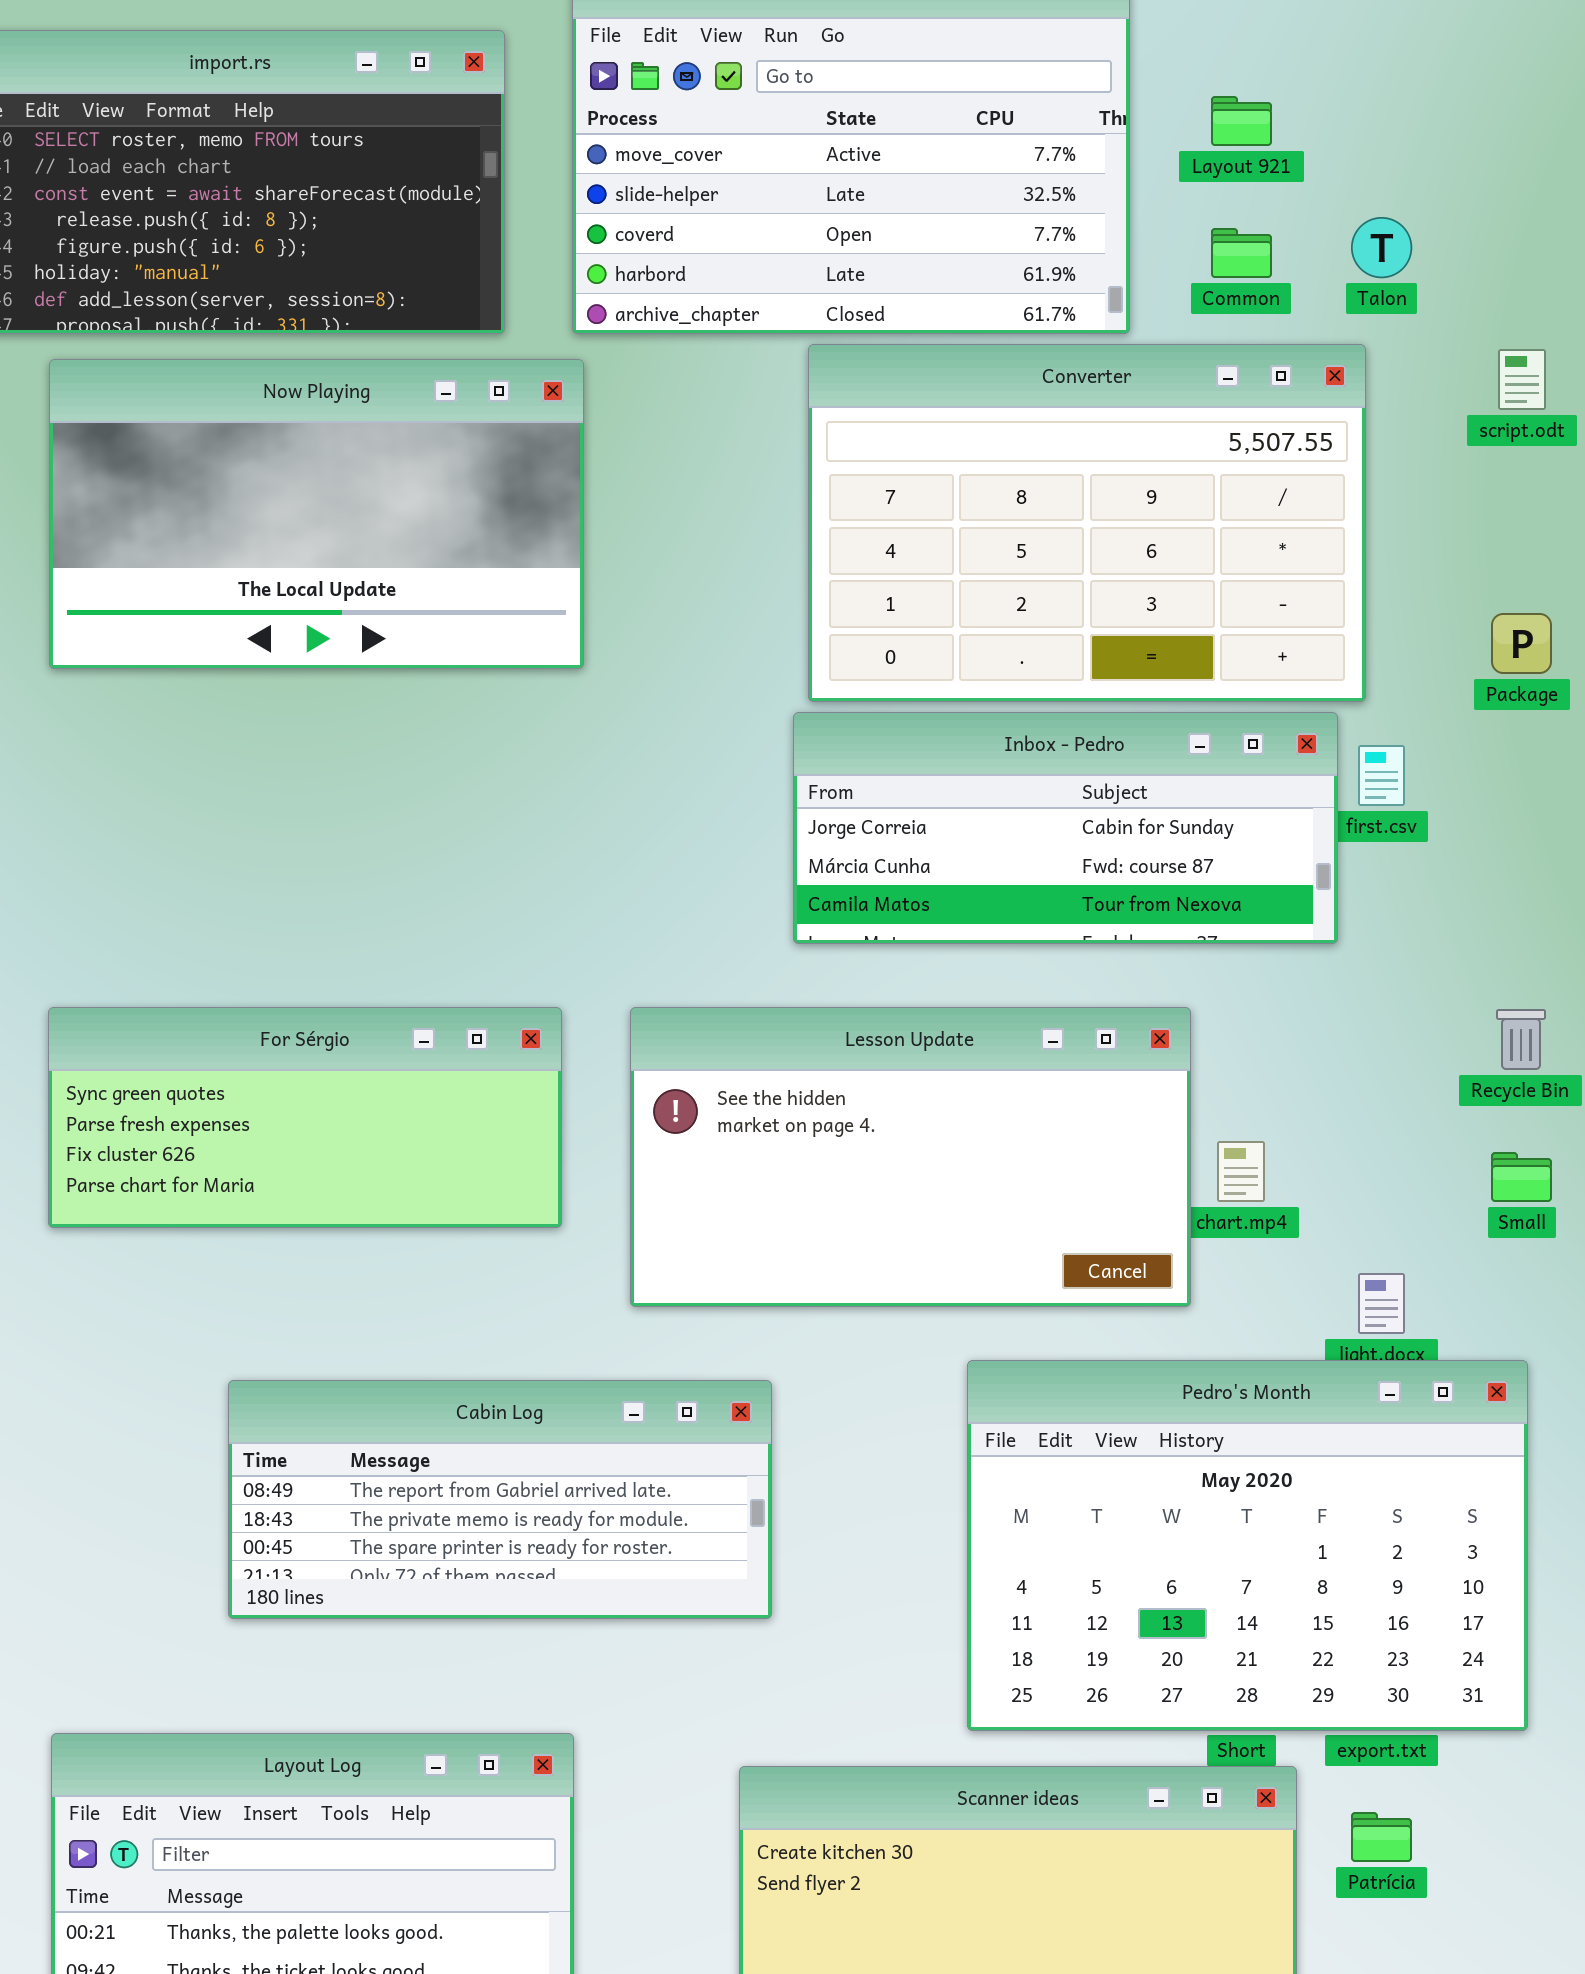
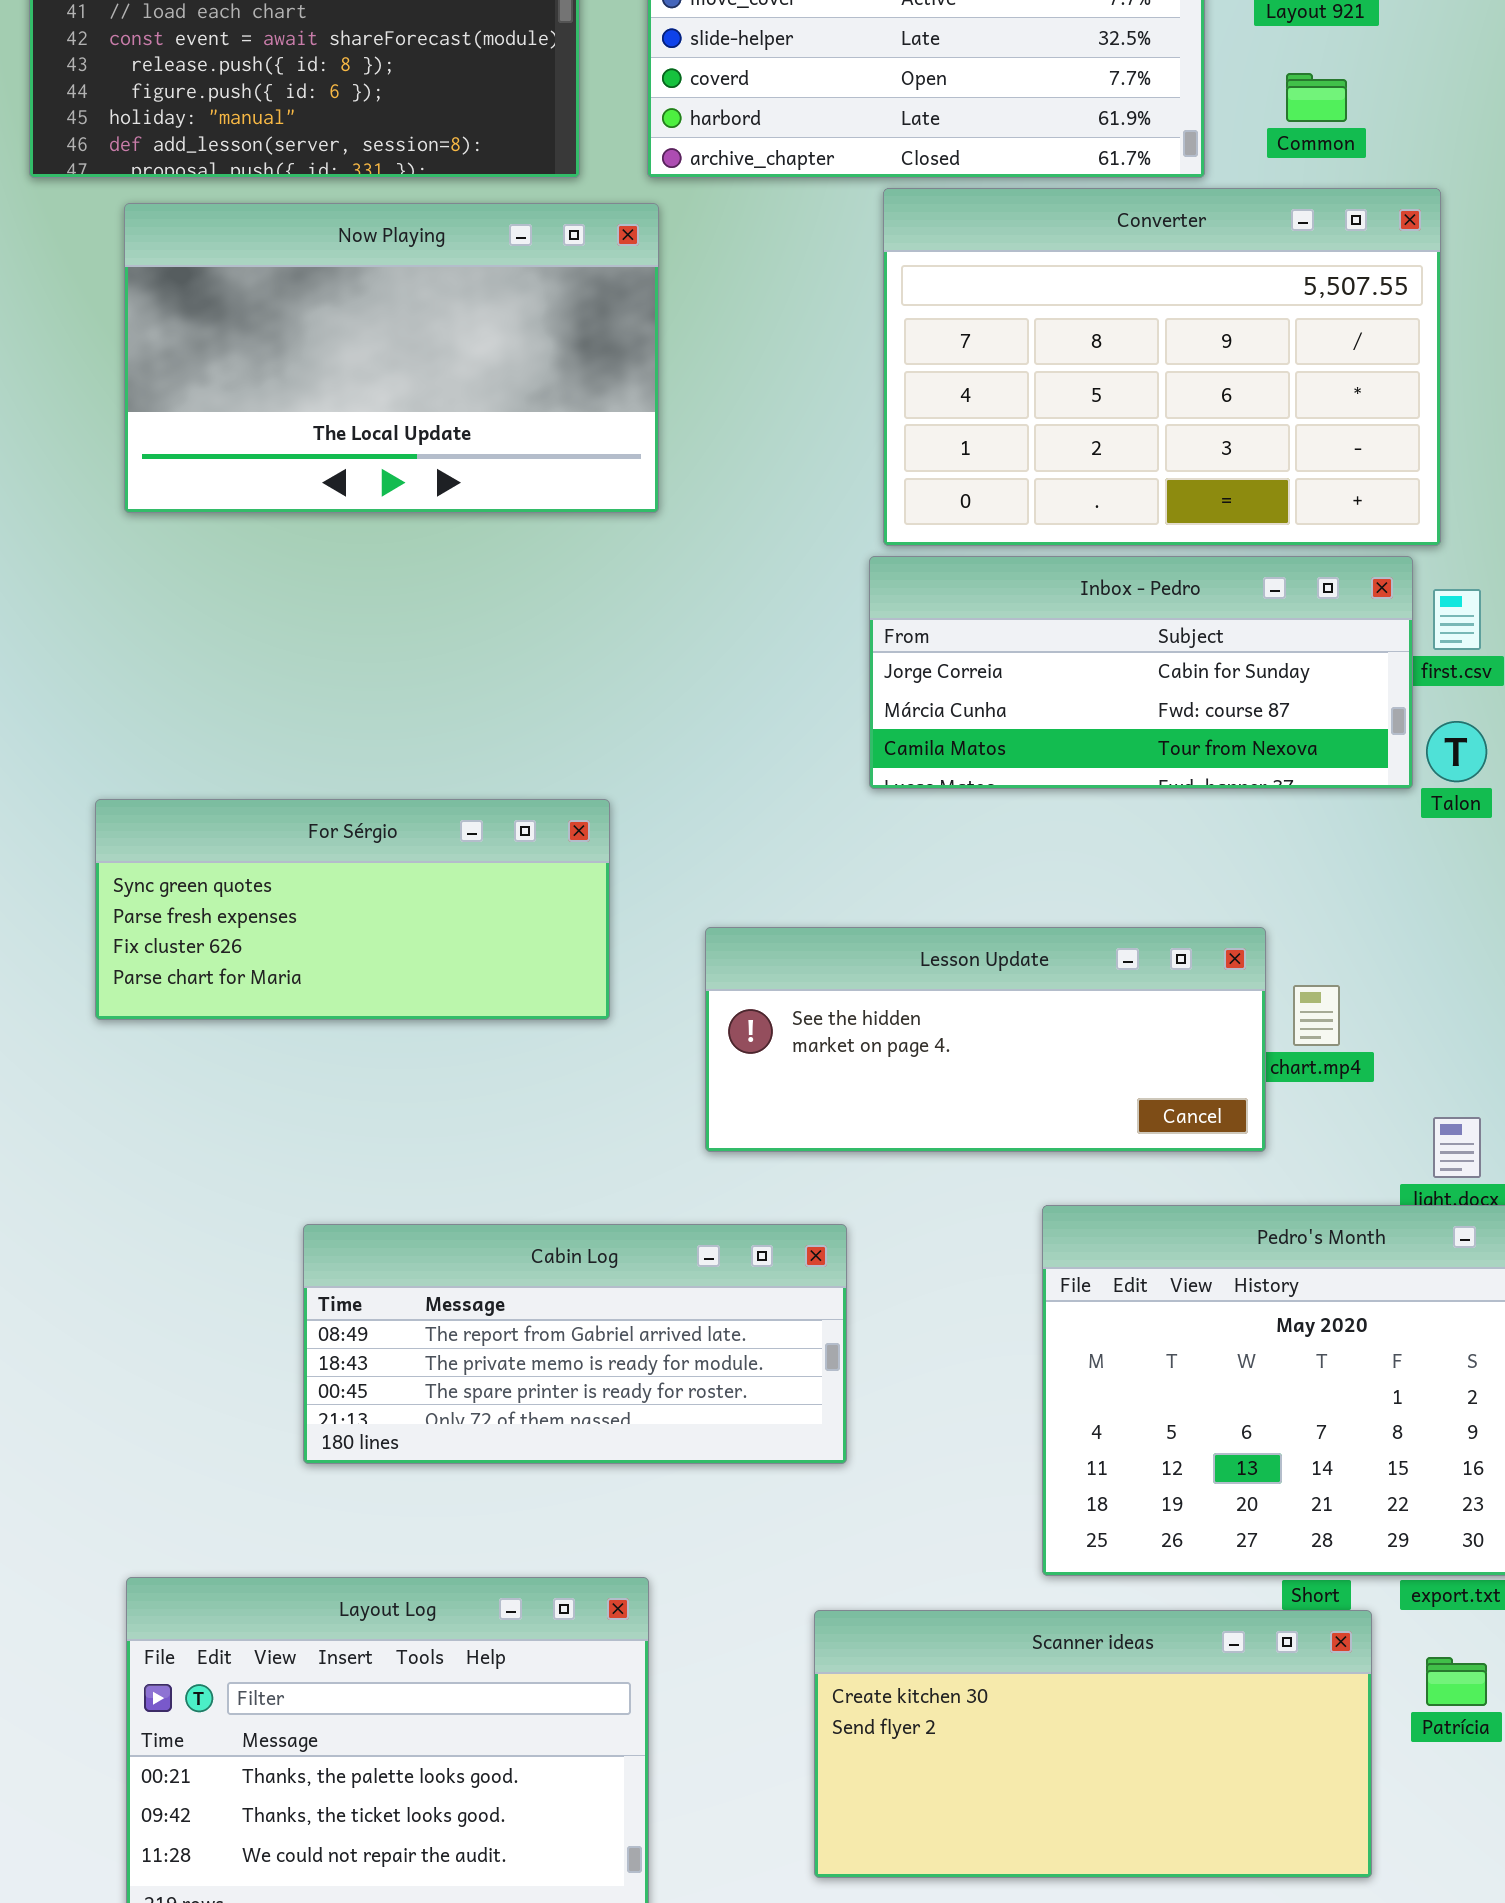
Talon: [1351,217,1412,278] -> [1426,721,1487,782], moved
For Sérgio: [48,1007,562,1228] -> [95,799,610,1020], moved
Lesson Update: [630,1007,1191,1307] -> [705,927,1266,1152], resized

